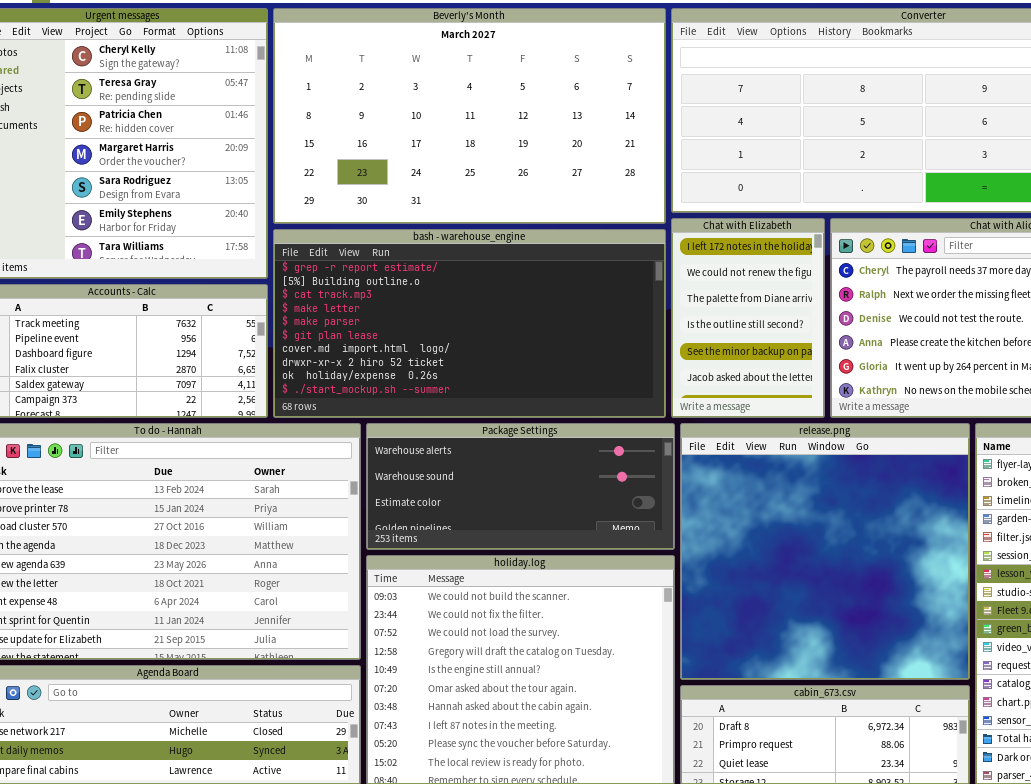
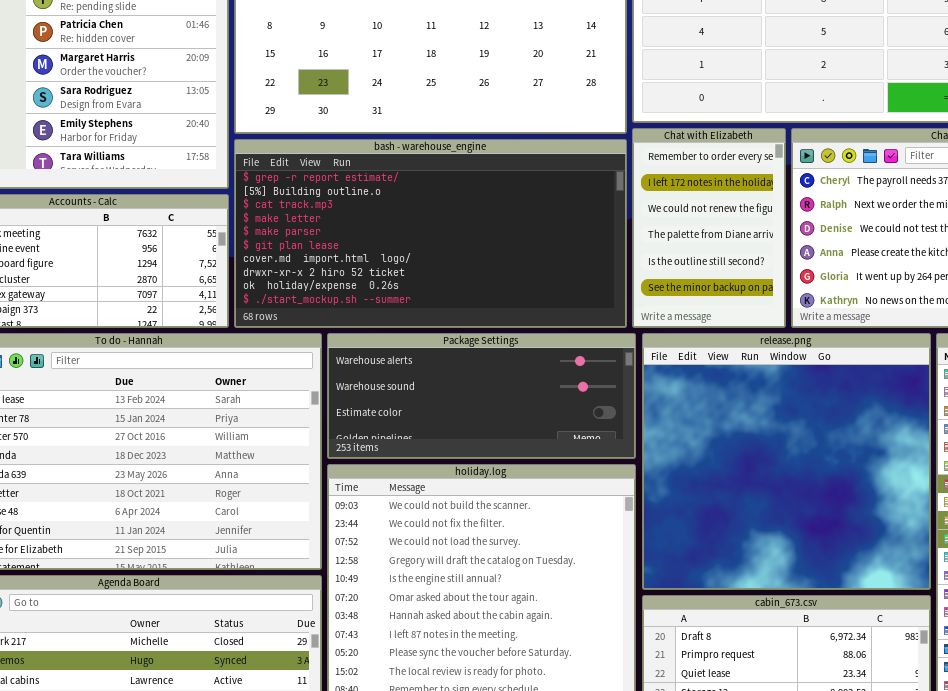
Chat with Elizabeth: [671,218,825,418] -> [632,128,786,328], scrolled up 1 row

